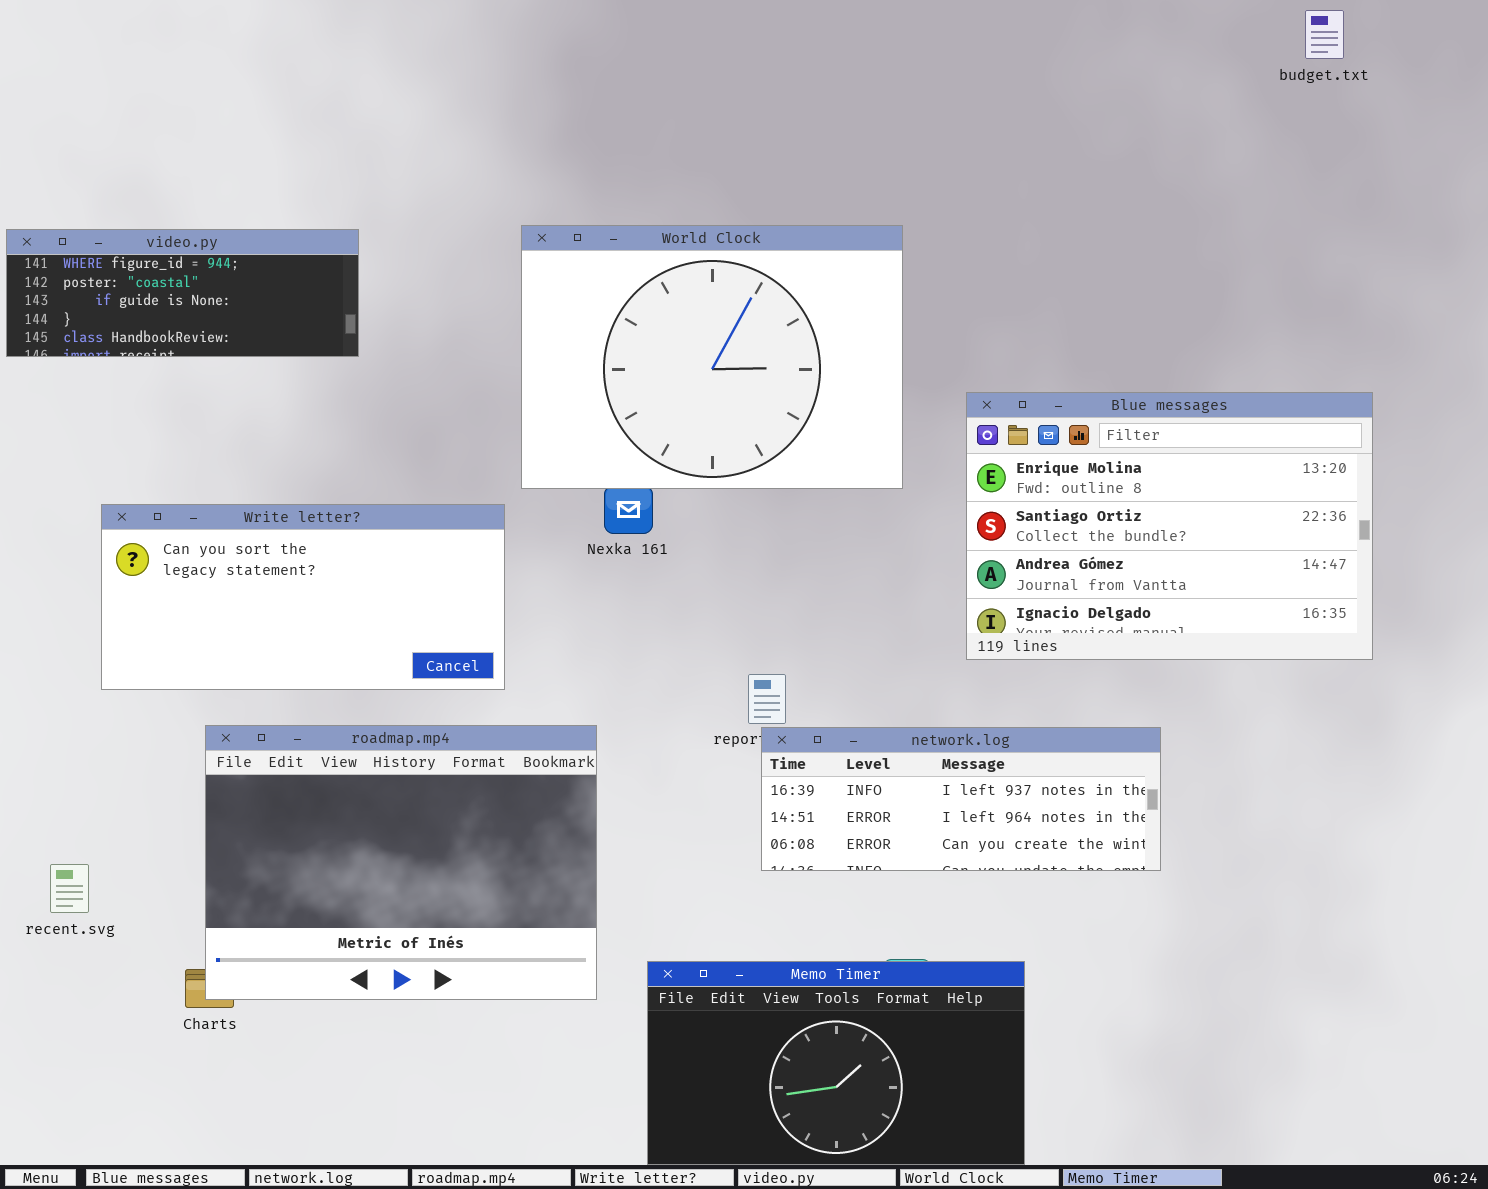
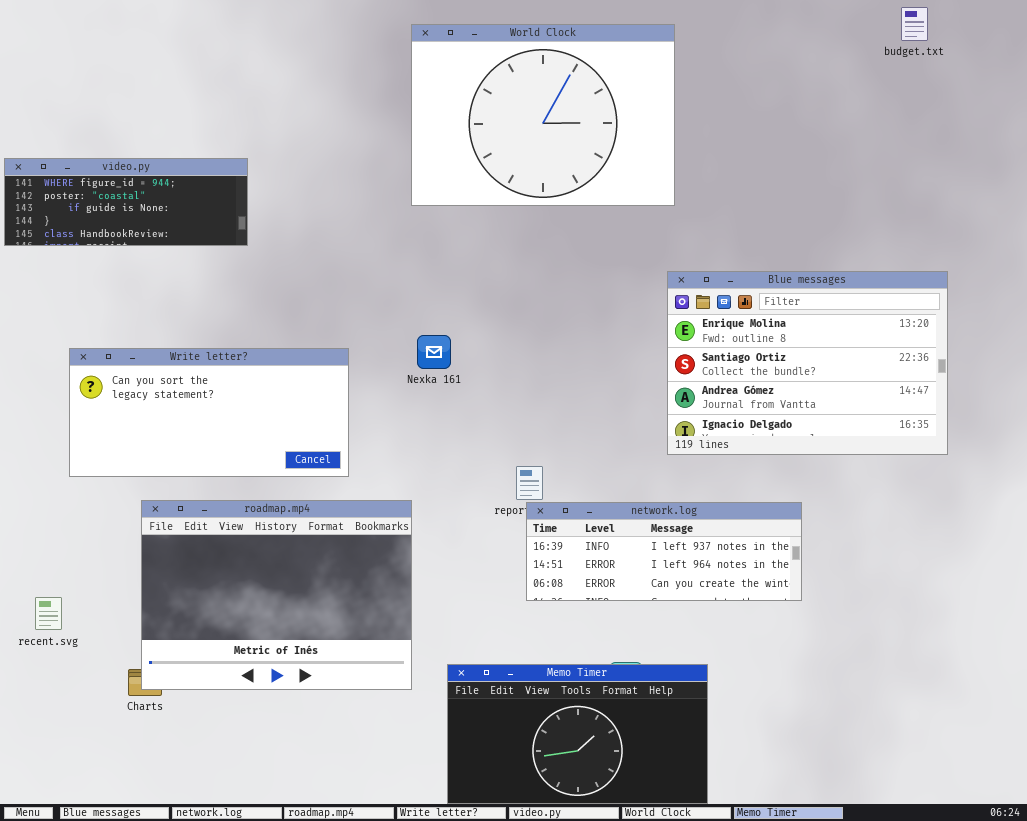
World Clock: [521,225,903,489] -> [411,24,675,206], moved

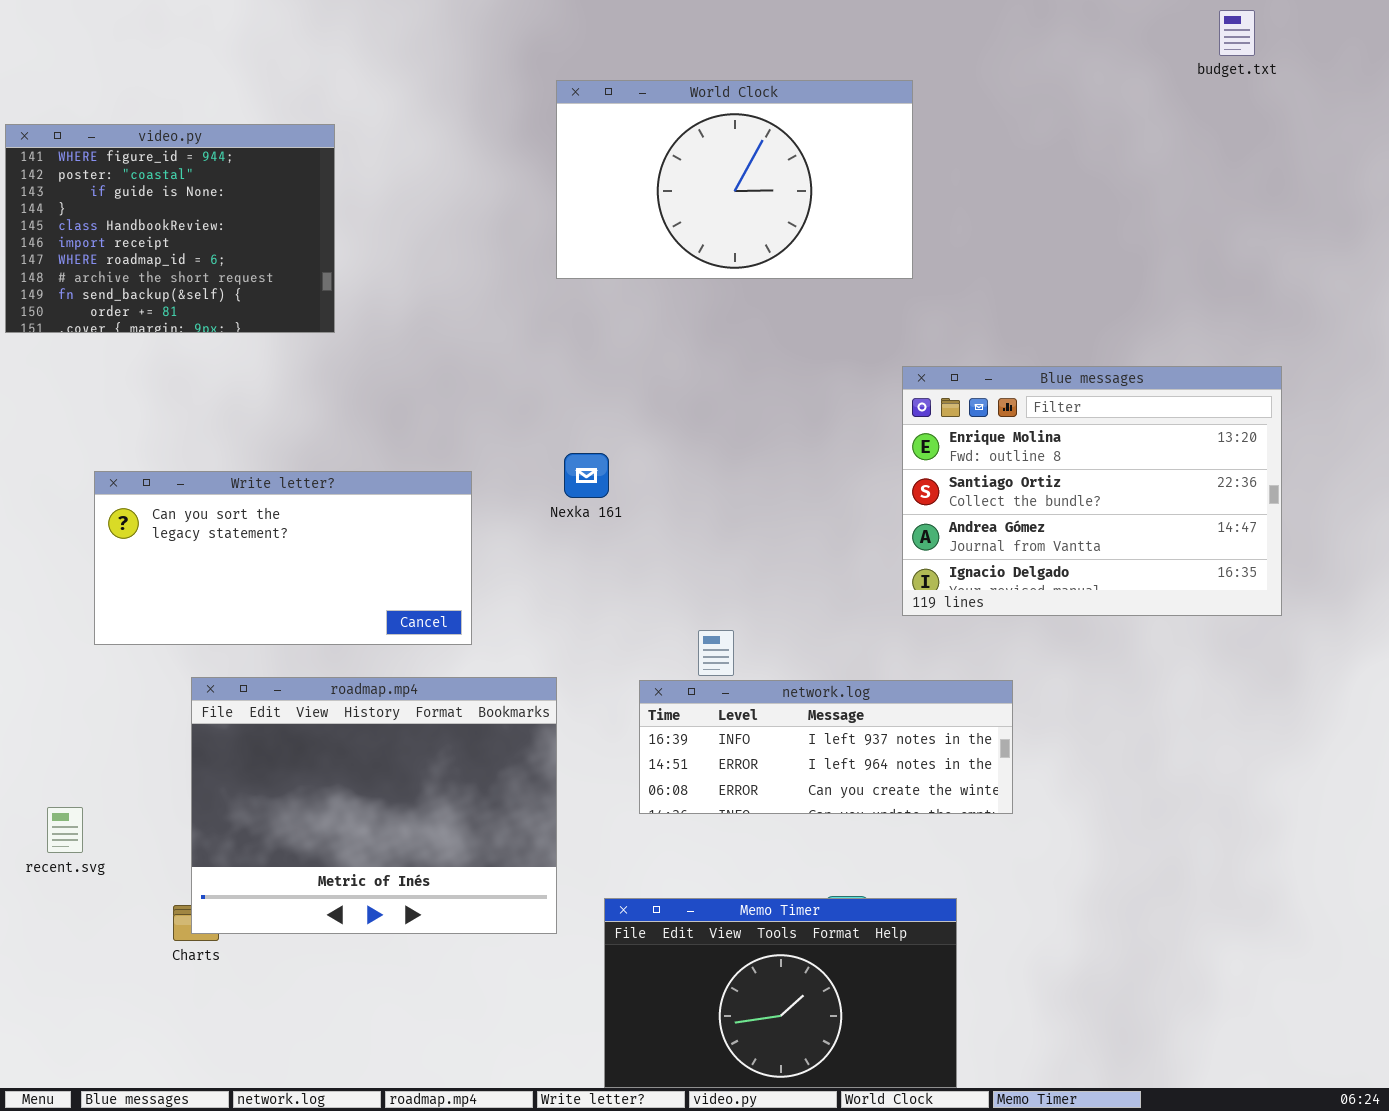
World Clock: [411,24,675,206] -> [556,80,913,279], resized
video.py: [4,158,248,246] -> [5,124,335,333], resized
network.log: [526,502,802,601] -> [639,680,1013,814], moved

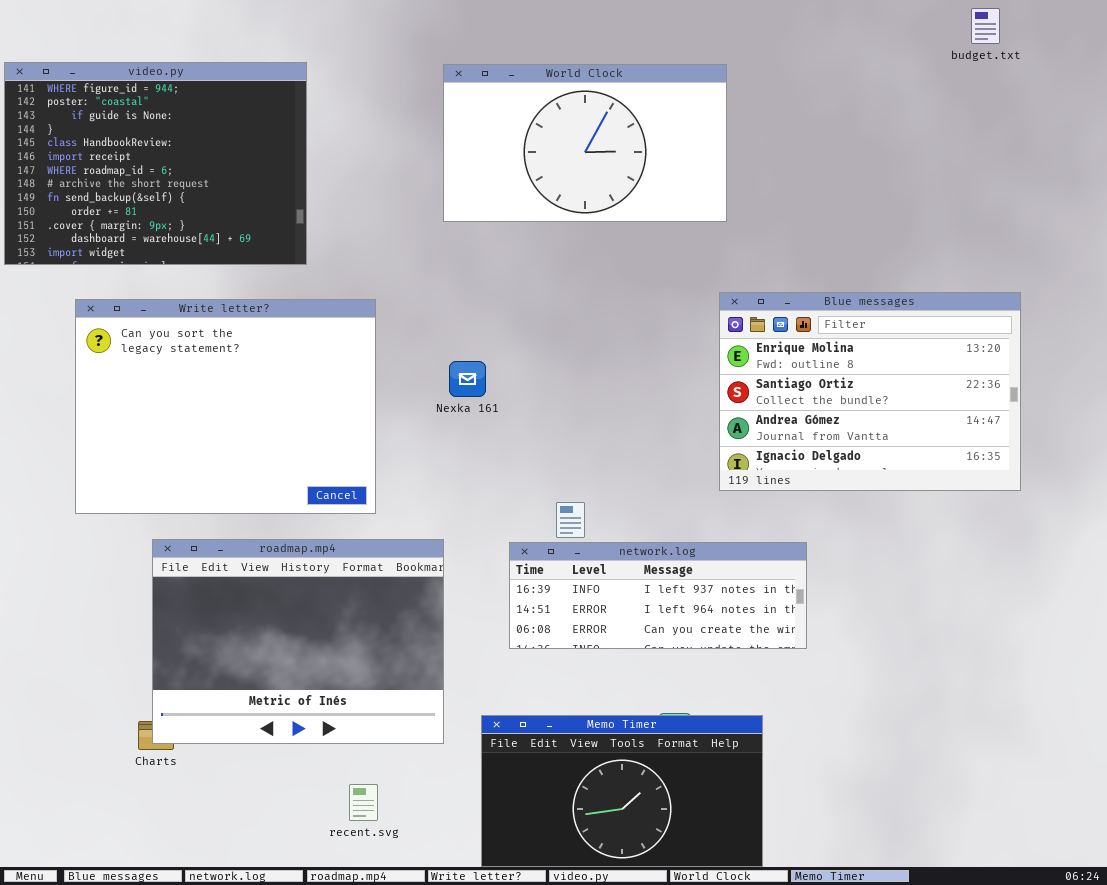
video.py: [5,124,335,333] -> [4,62,307,265], resized
Write letter?: [94,471,472,645] -> [75,299,376,514], resized
recent.svg: [47,807,83,853] -> [349,784,378,821], moved

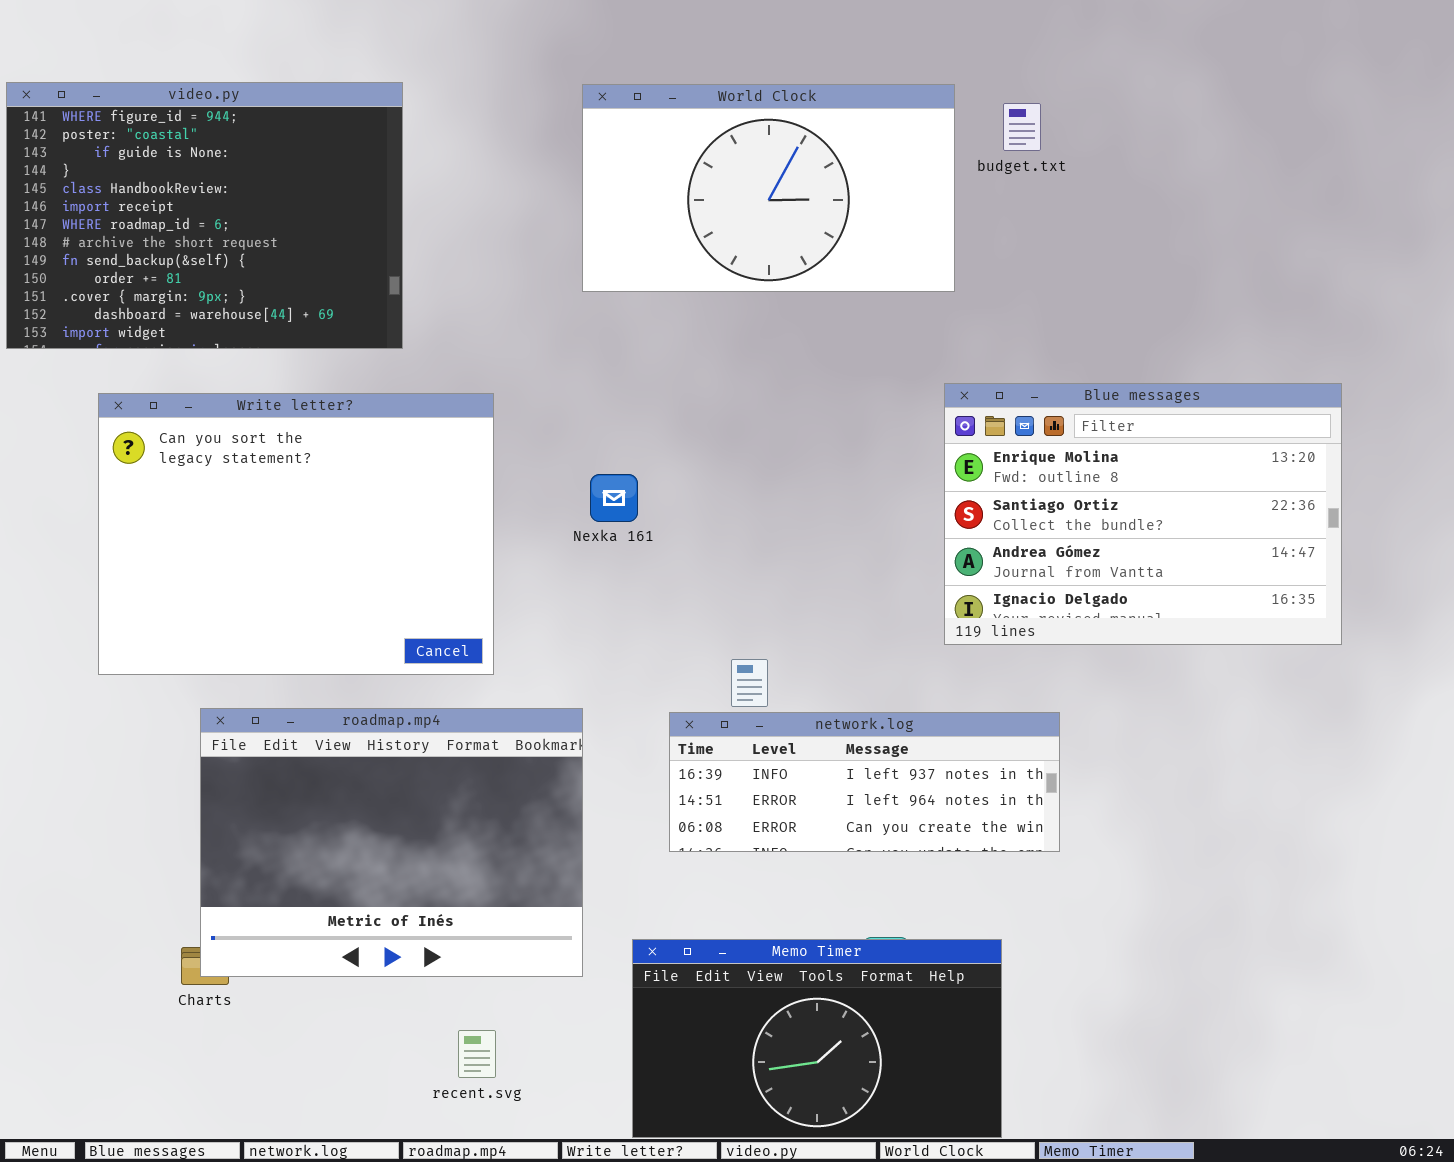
budget.txt: [971,8,1000,44] -> [1003,103,1041,151], moved

